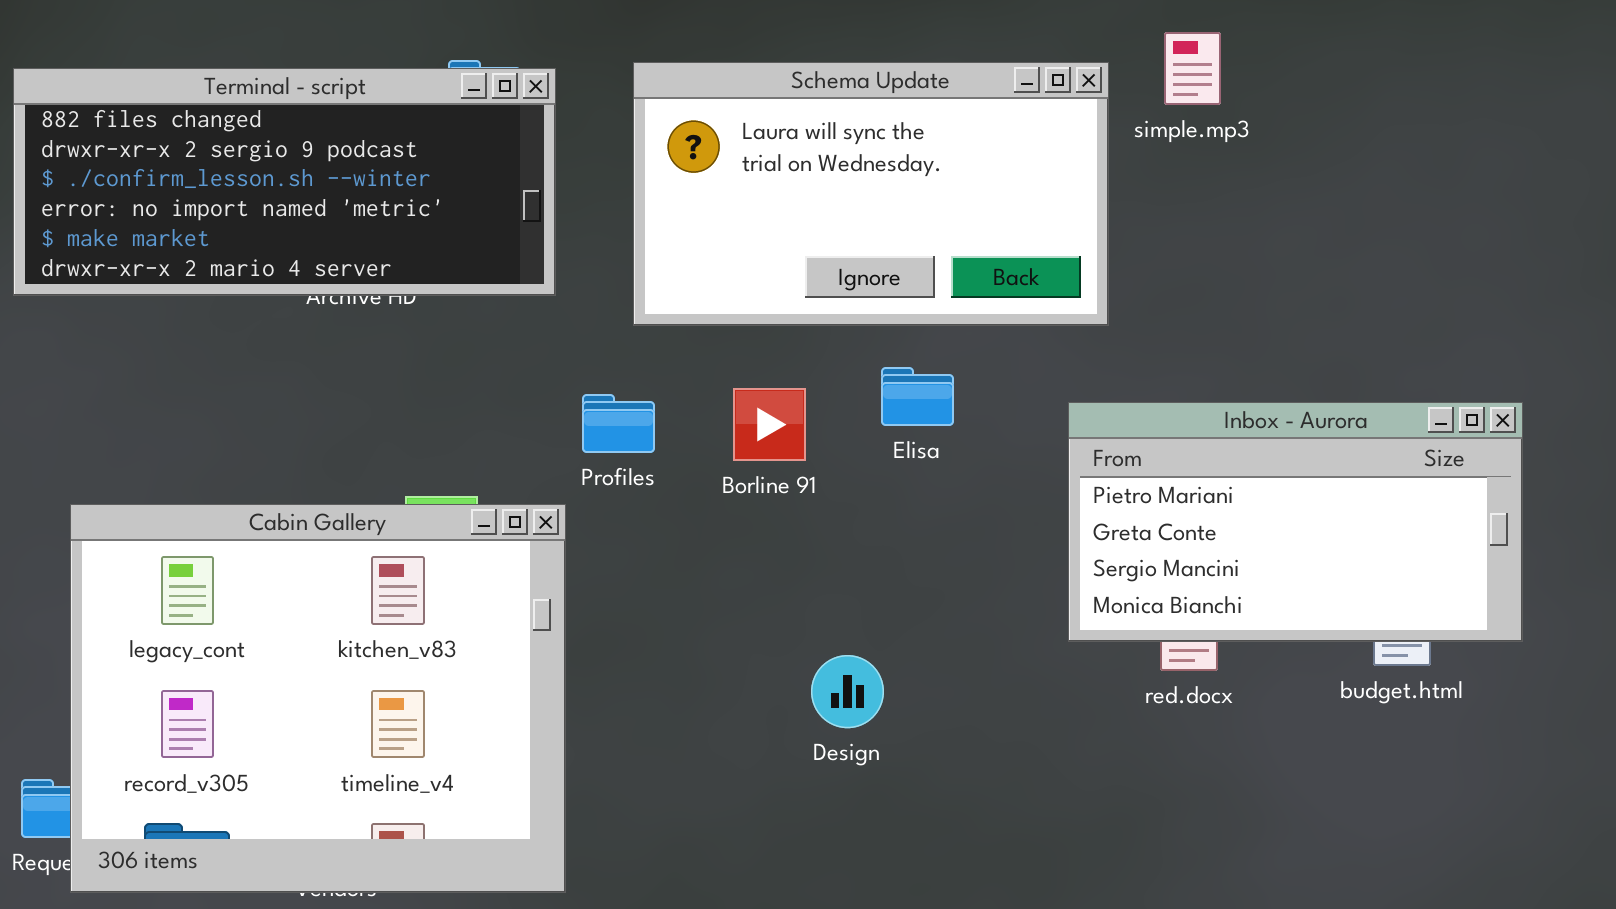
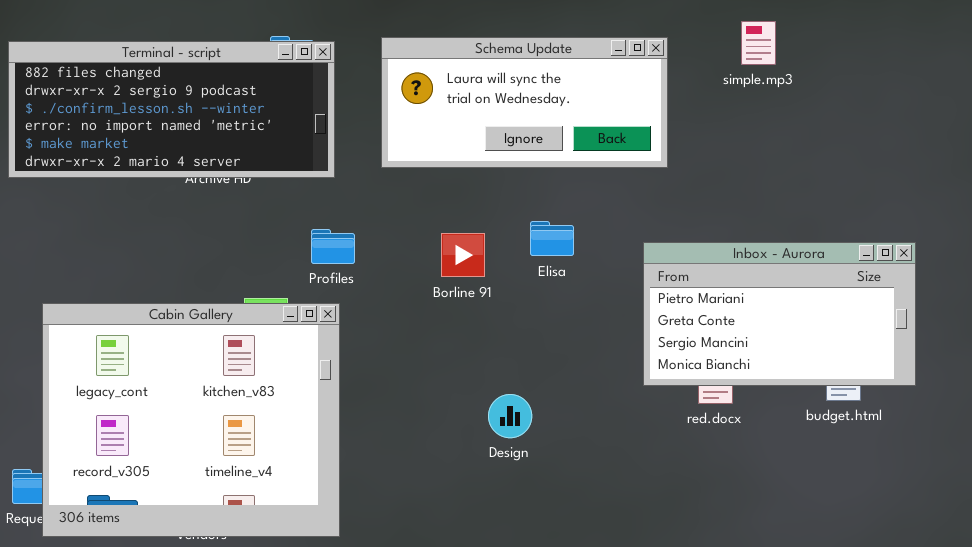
simple.mp3: [1164,32,1221,105] -> [741,21,776,65], moved
Schema Update: [633,62,1109,326] -> [381,37,668,168], resized
Profiles: [582,394,655,453] -> [311,229,355,264], moved

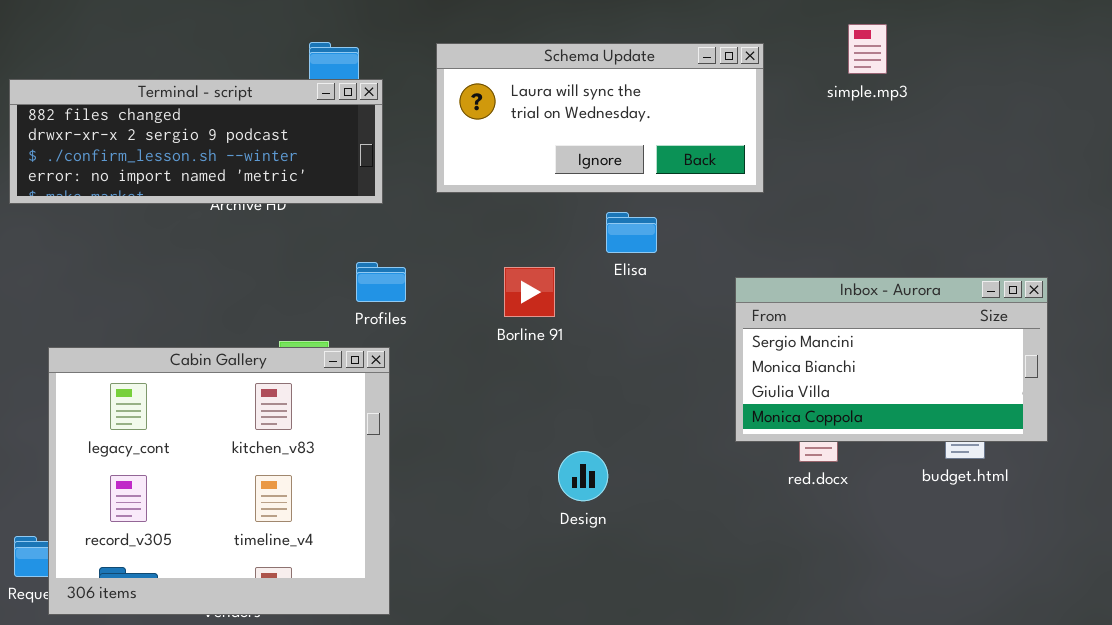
Terminal - script: [8,41,335,178] -> [9,79,383,204], resized
Elisa: [530,221,574,256] -> [606,212,657,253], moved
Inbox - Aurora: [643,242,916,386] -> [735,277,1048,442], scrolled down 2 rows

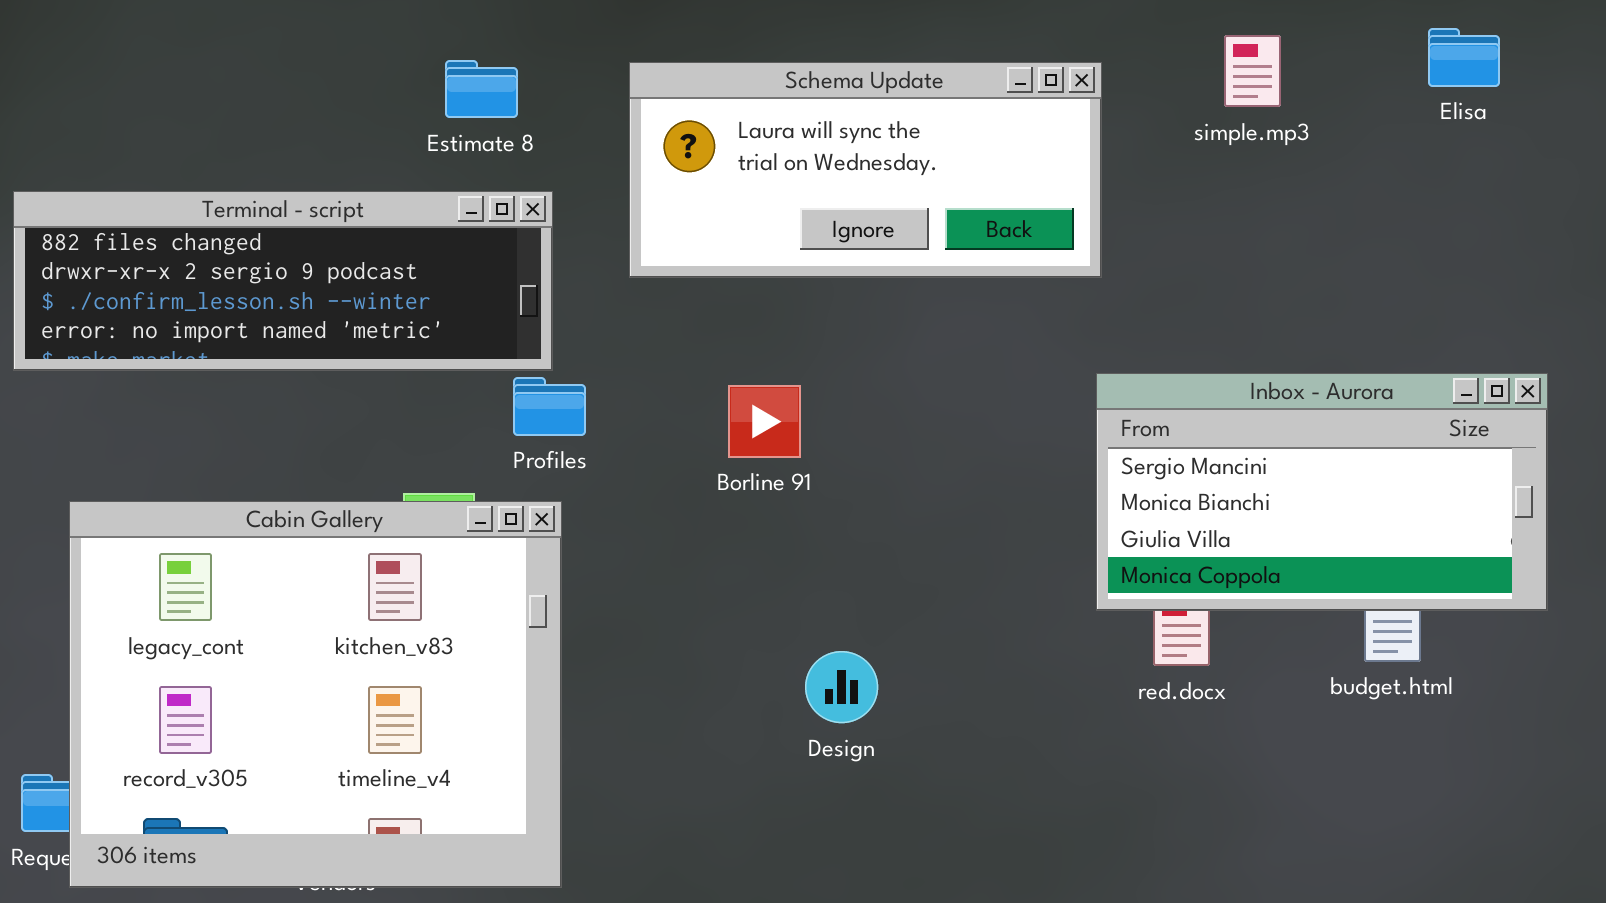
Terminal - script: [9,79,383,204] -> [13,191,553,371], moved
Elisa: [606,212,657,253] -> [1428,28,1500,87], moved
Inbox - Aurora: [735,277,1048,442] -> [1096,373,1548,611], moved

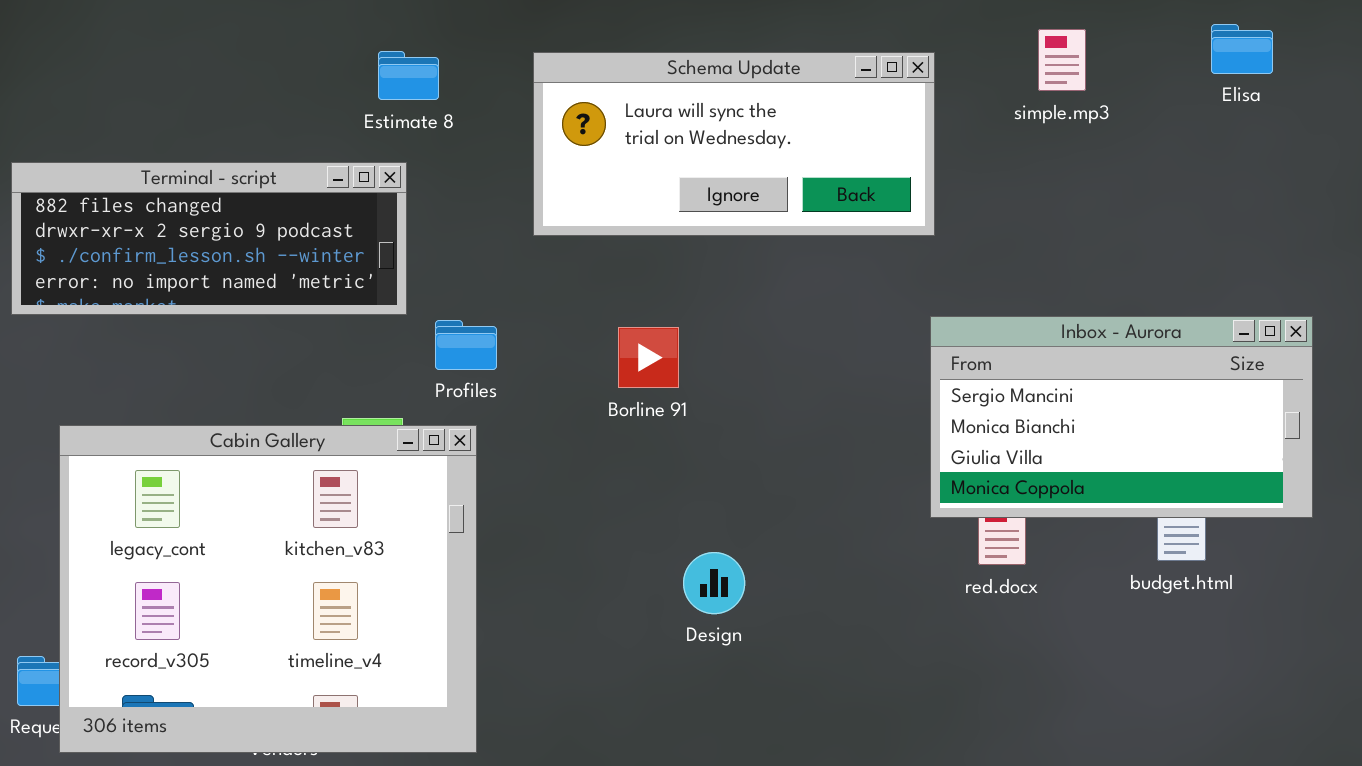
Terminal - script: [13,191,553,371] -> [11,162,407,315], resized

